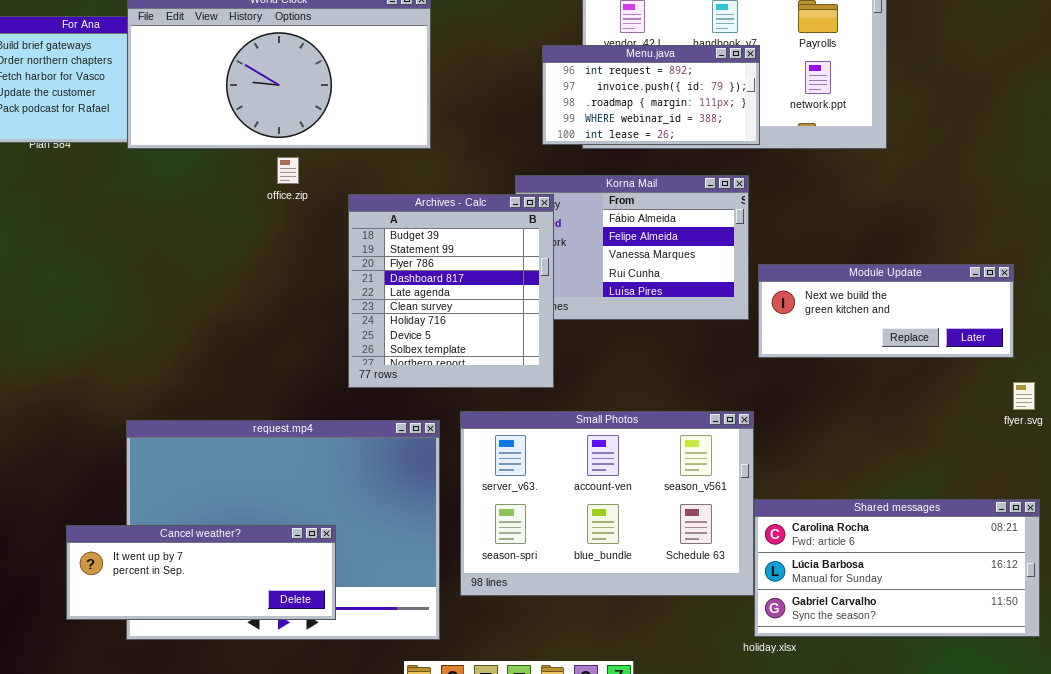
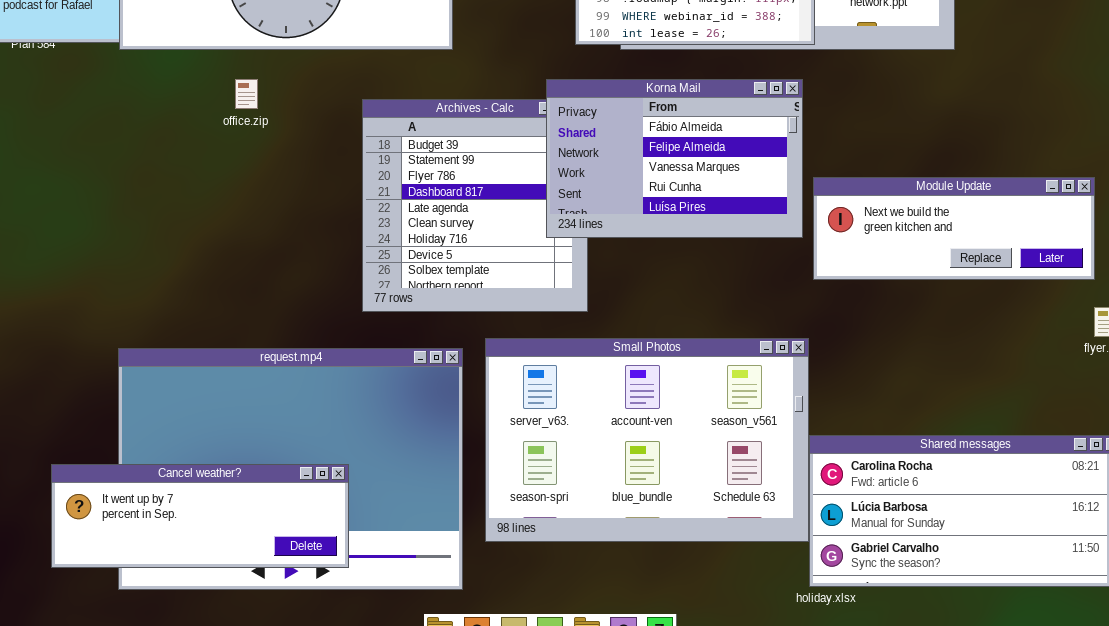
office.zip: [277,157,299,184] -> [235,79,258,109], moved
Korna Mail: [515,175,749,320] -> [546,79,803,238], raised

